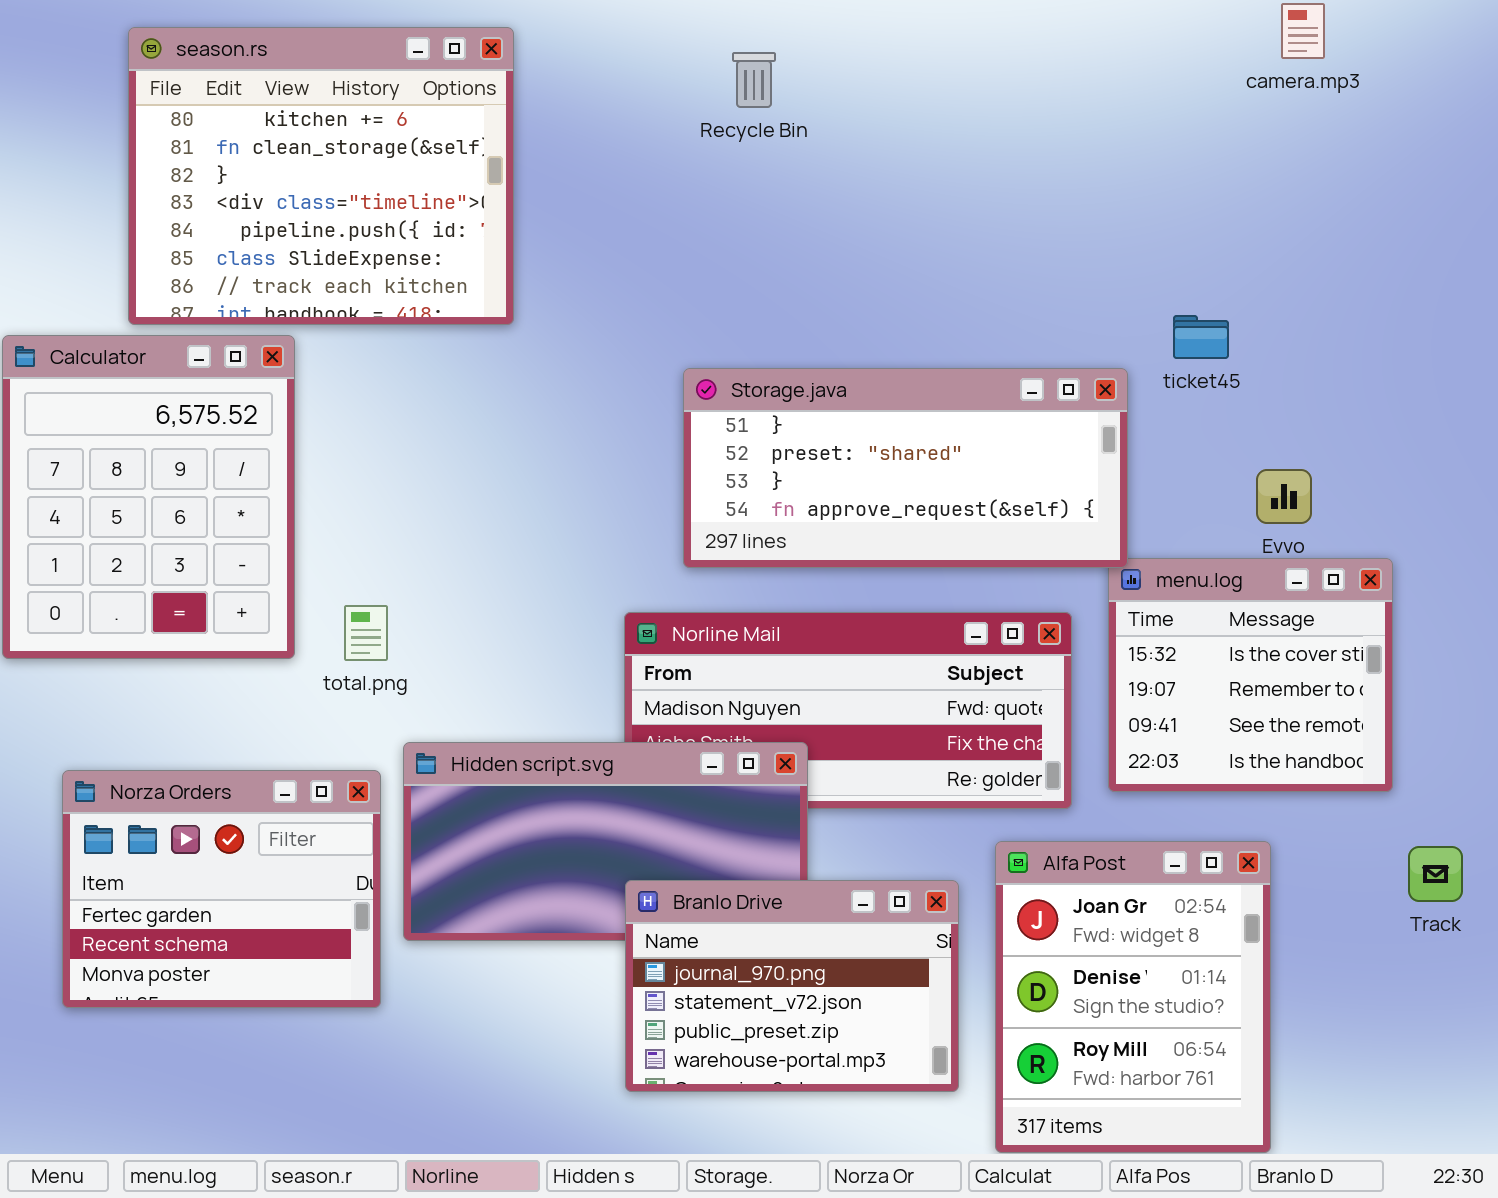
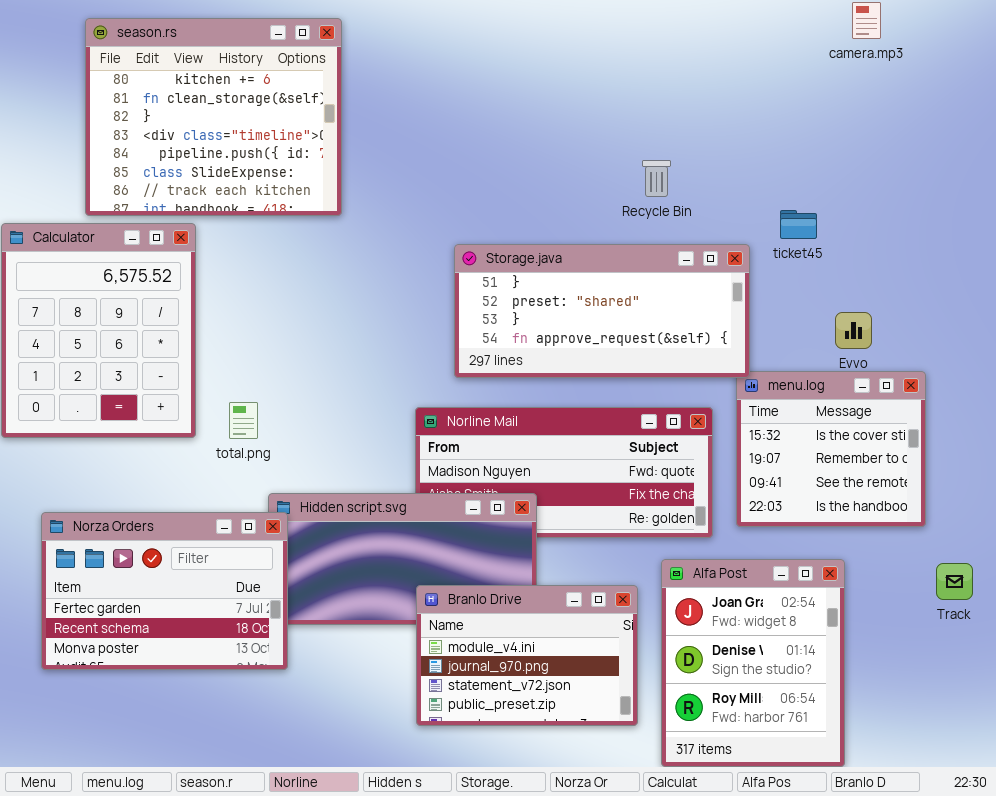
Recycle Bin: [732,52,776,108] -> [642,160,671,197], moved
Norza Orders: [62,770,381,1008] -> [41,512,288,670], resized
Branlo Drive: [625,880,959,1092] -> [416,585,638,726], scrolled up 1 row

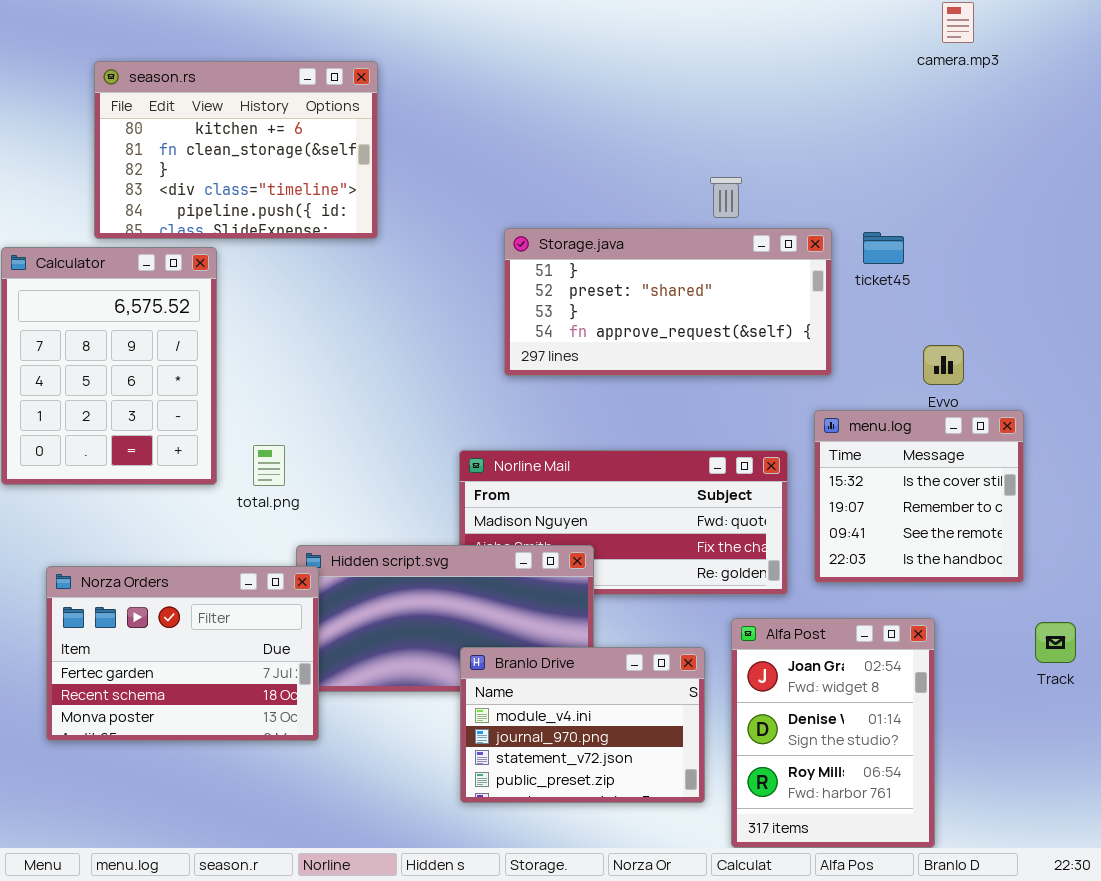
season.rs: [85,18,342,216] -> [94,61,378,239], resized
Storage.java: [454,244,750,378] -> [504,228,832,376], moved

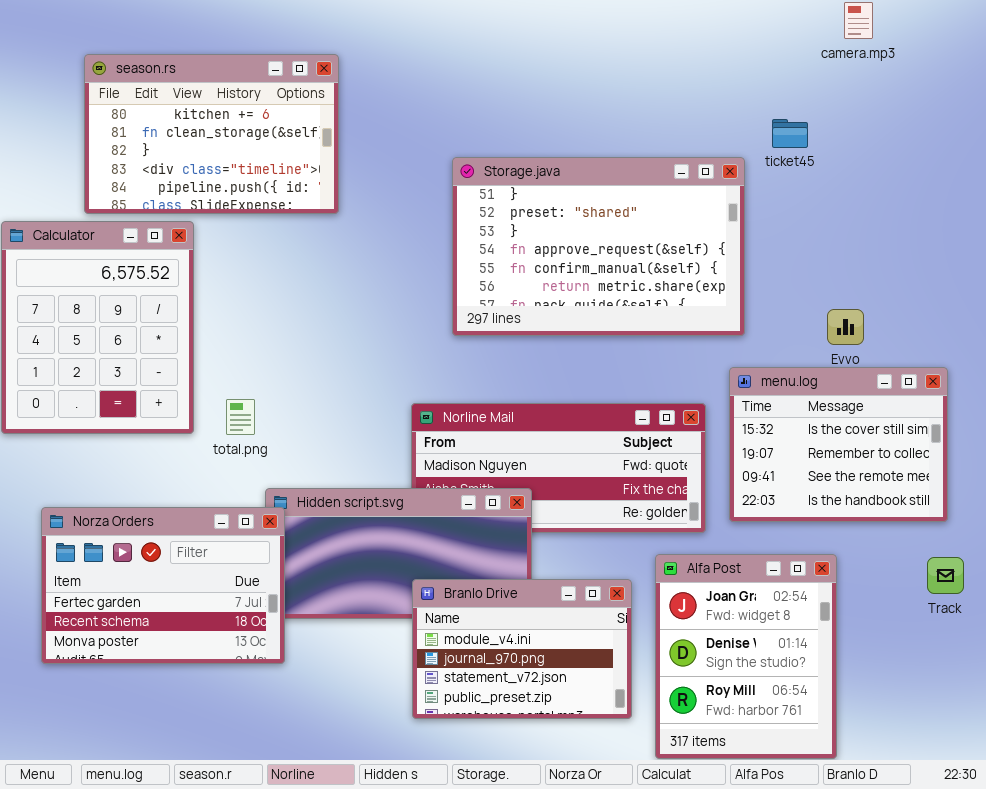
Storage.java: [504,228,832,376] -> [452,157,745,336], resized
ticket45: [863,232,904,264] -> [772,119,808,148], moved
menu.log: [814,410,1024,583] -> [729,367,948,522], resized

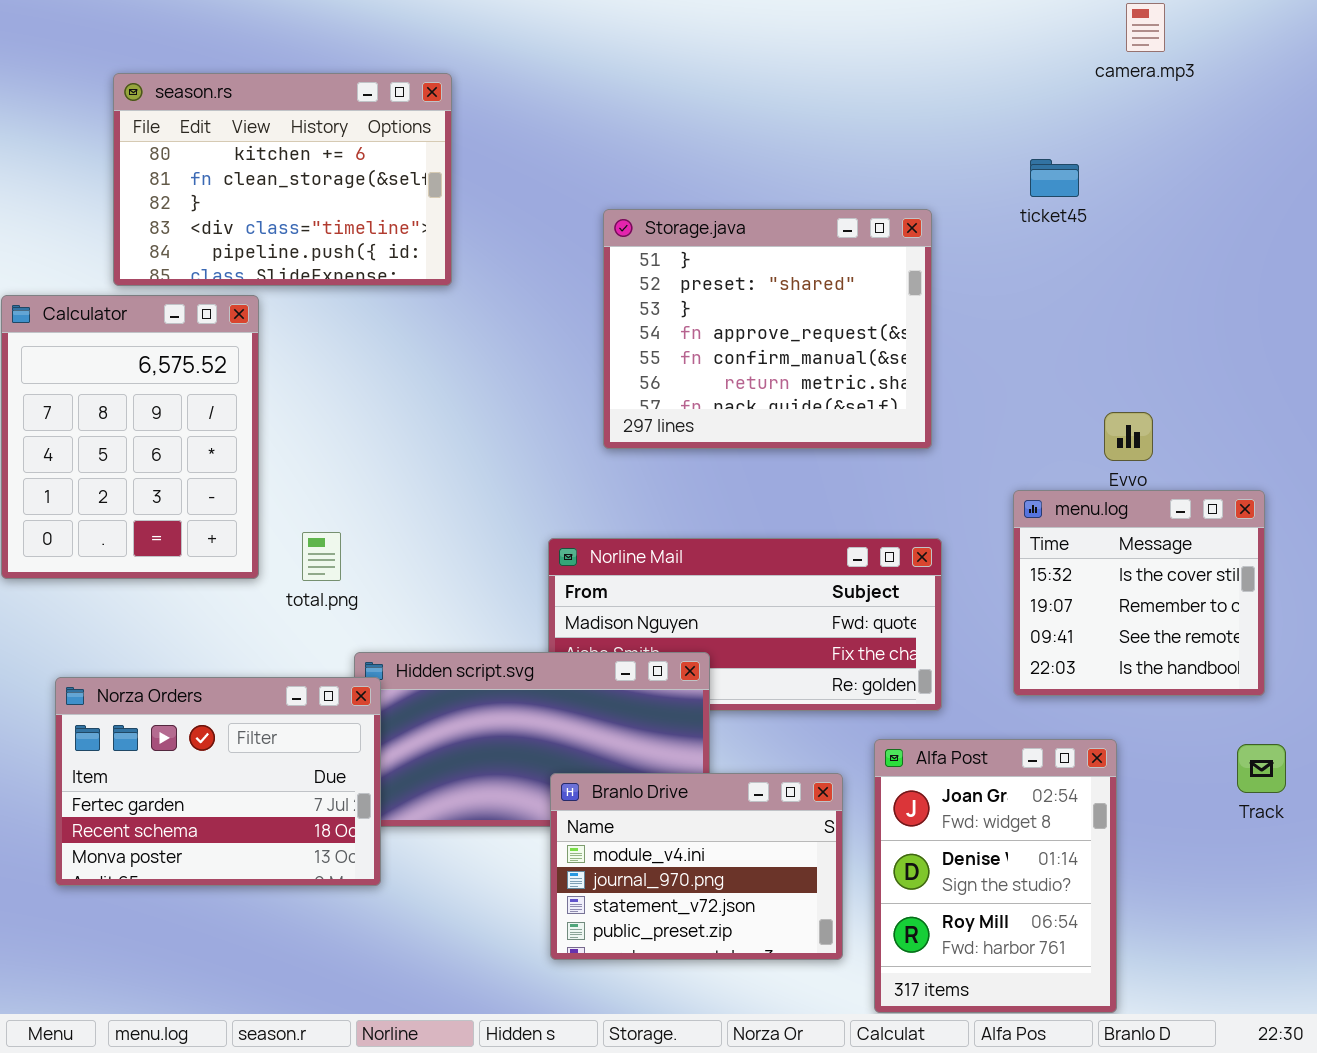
Storage.java: [452,157,745,336] -> [603,209,932,449], resized
menu.log: [729,367,948,522] -> [1013,490,1265,696], resized

